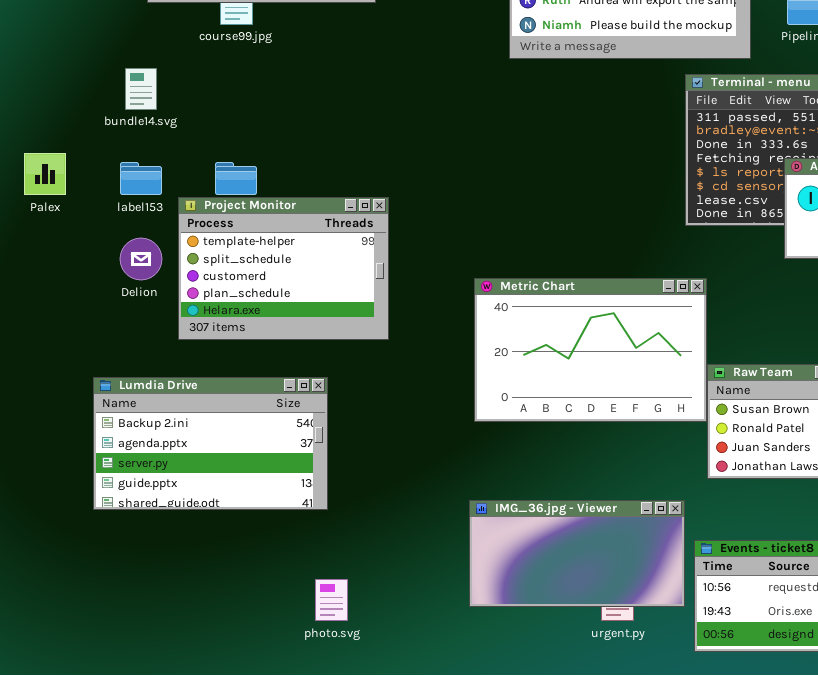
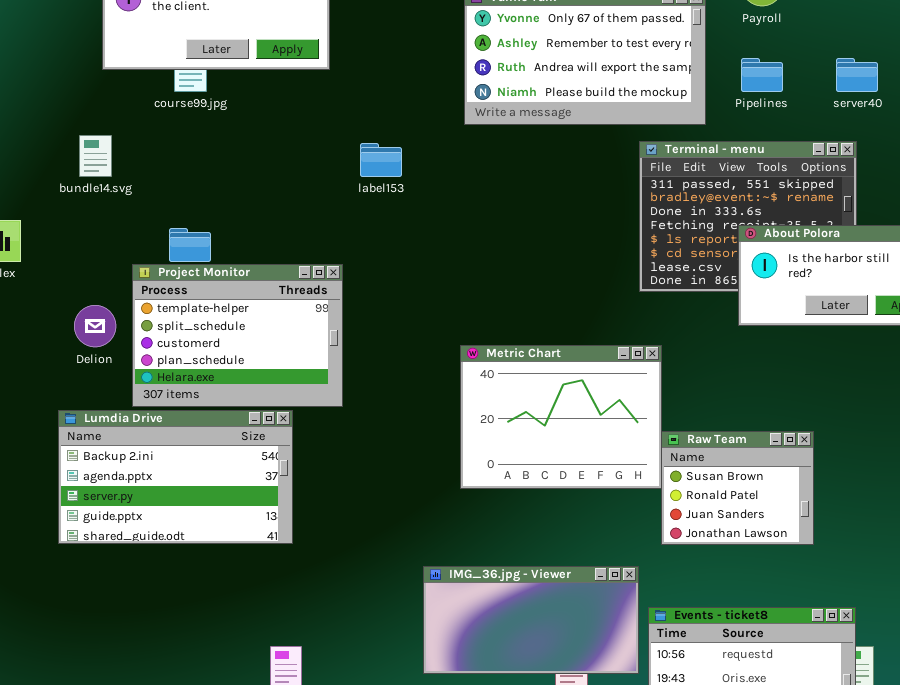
label153: [120,162,162,195] -> [360,143,402,177], moved
Metric Chart: [474,278,707,422] -> [460,345,662,489], resized
Lumdia Drive: [93,377,328,510] -> [58,410,293,544], moved

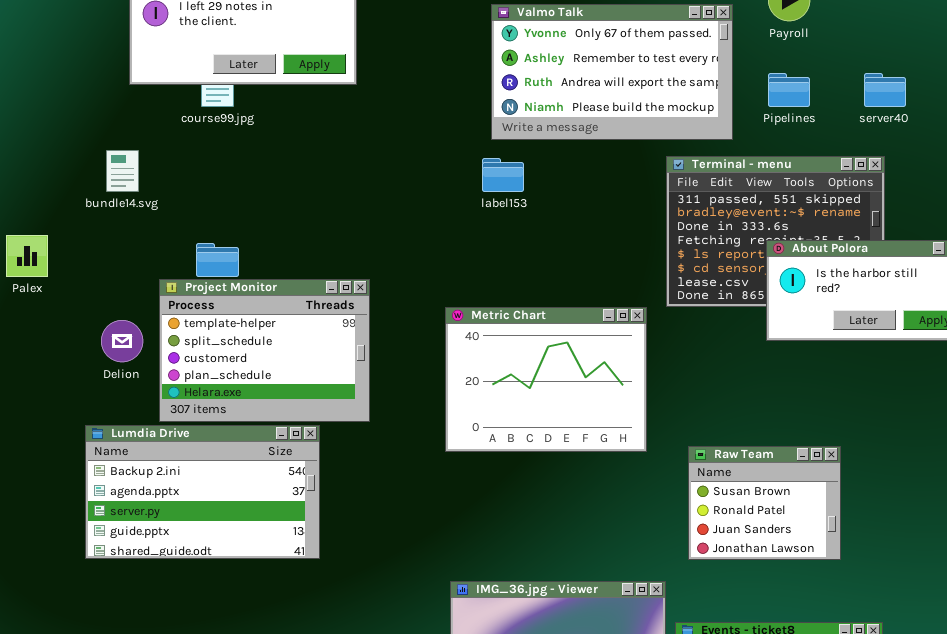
label153: [360,143,402,177] -> [482,158,524,192], moved
Metric Chart: [460,345,662,489] -> [445,307,647,452], moved

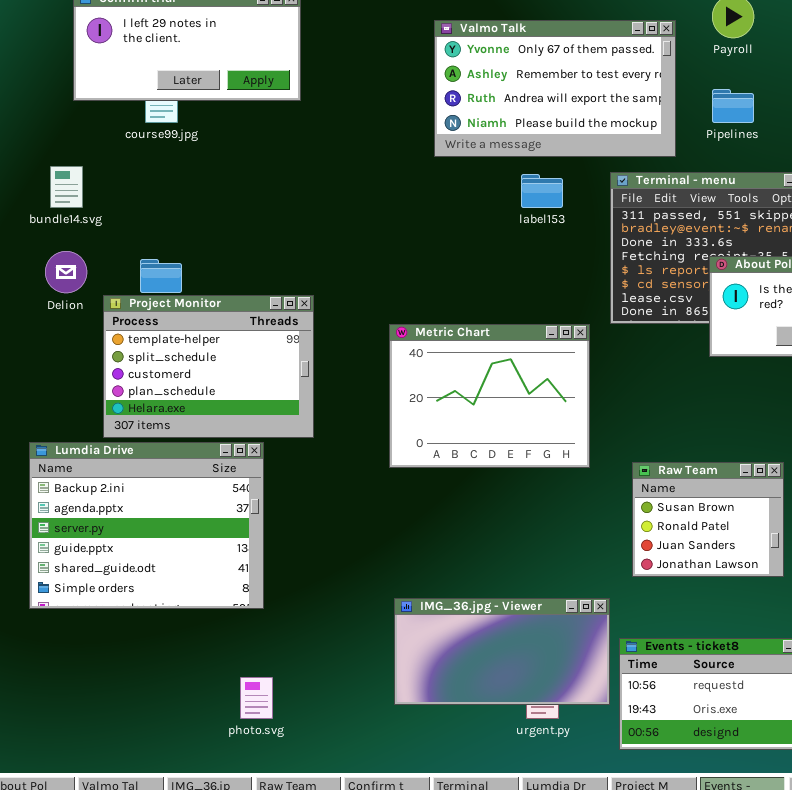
label153: [482,158,524,192] -> [521,174,563,208], moved
Delion: [101,320,143,362] -> [45,251,87,293], moved
Lumdia Drive: [85,425,320,559] -> [29,442,264,609], resized

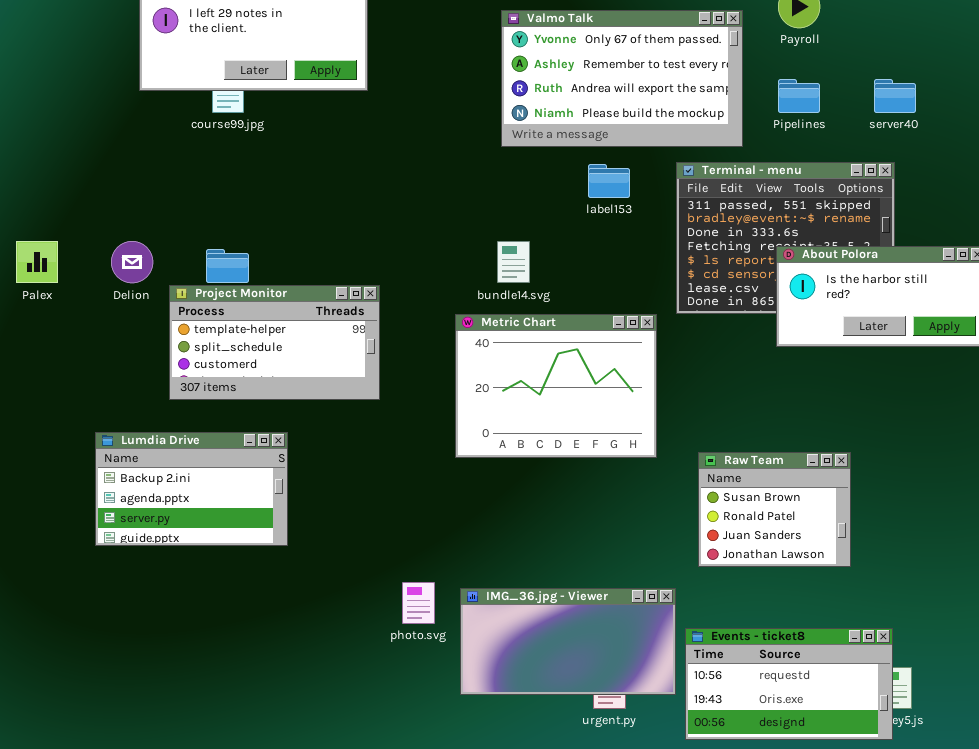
bundle14.svg: [50,166,83,208] -> [497,241,530,283], moved
Project Monitor: [103,295,314,438] -> [169,285,380,400], resized
Lumdia Drive: [29,442,264,609] -> [95,432,288,546], resized
photo.svg: [240,677,273,719] -> [402,582,435,624], moved

